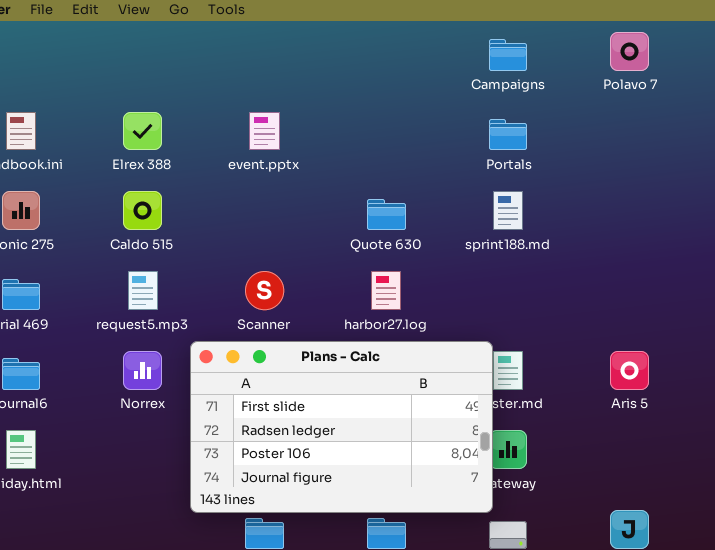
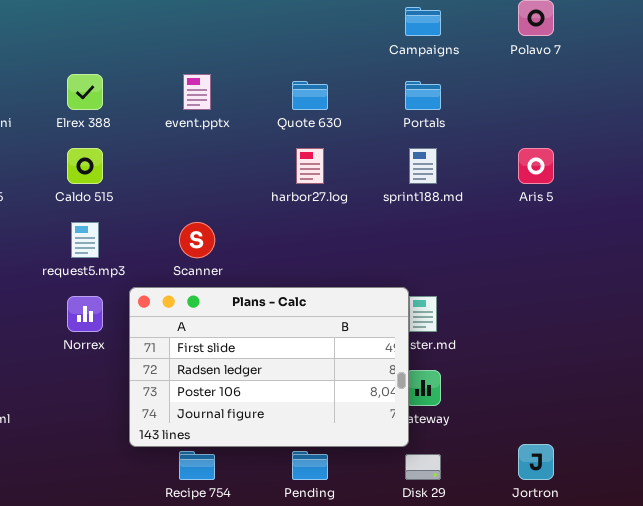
Quote 630: [367,199,406,230] -> [292,81,328,110], moved
harbor27.log: [371,271,401,310] -> [296,148,324,184], moved
Aris 5: [610,351,649,390] -> [518,148,554,184], moved

